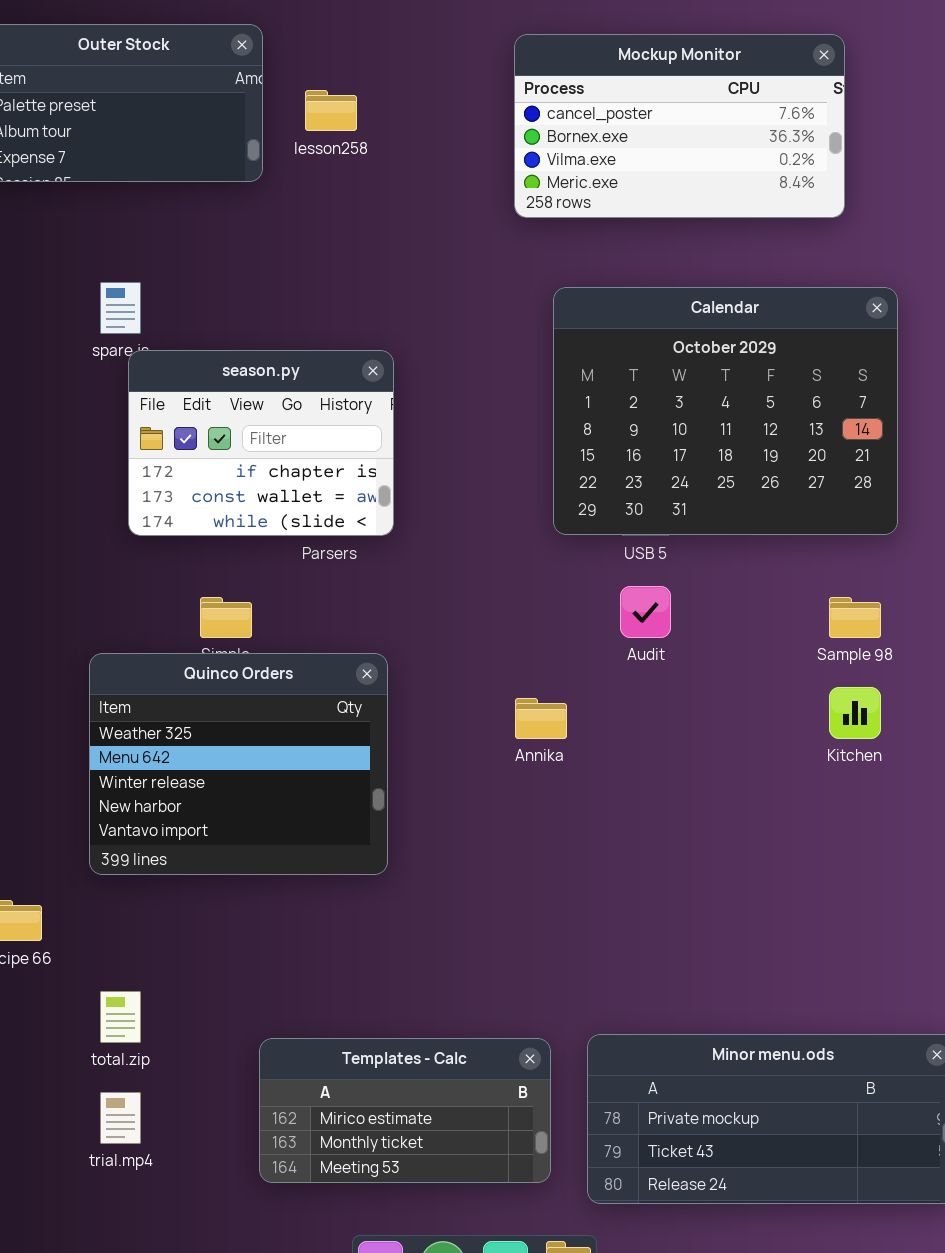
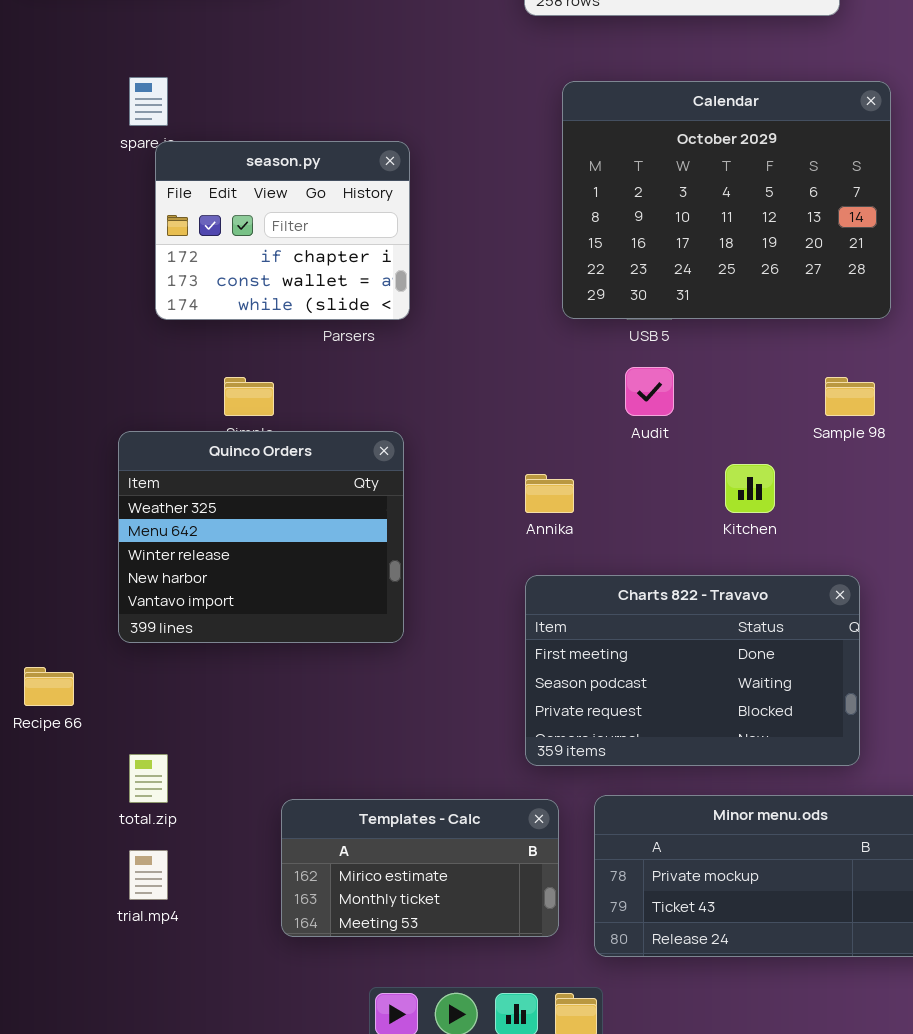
Kitchen: [829,687,881,739] -> [725,464,775,513], moved
Charts 822 - Travavo: none -> [525,575,860,766], opened

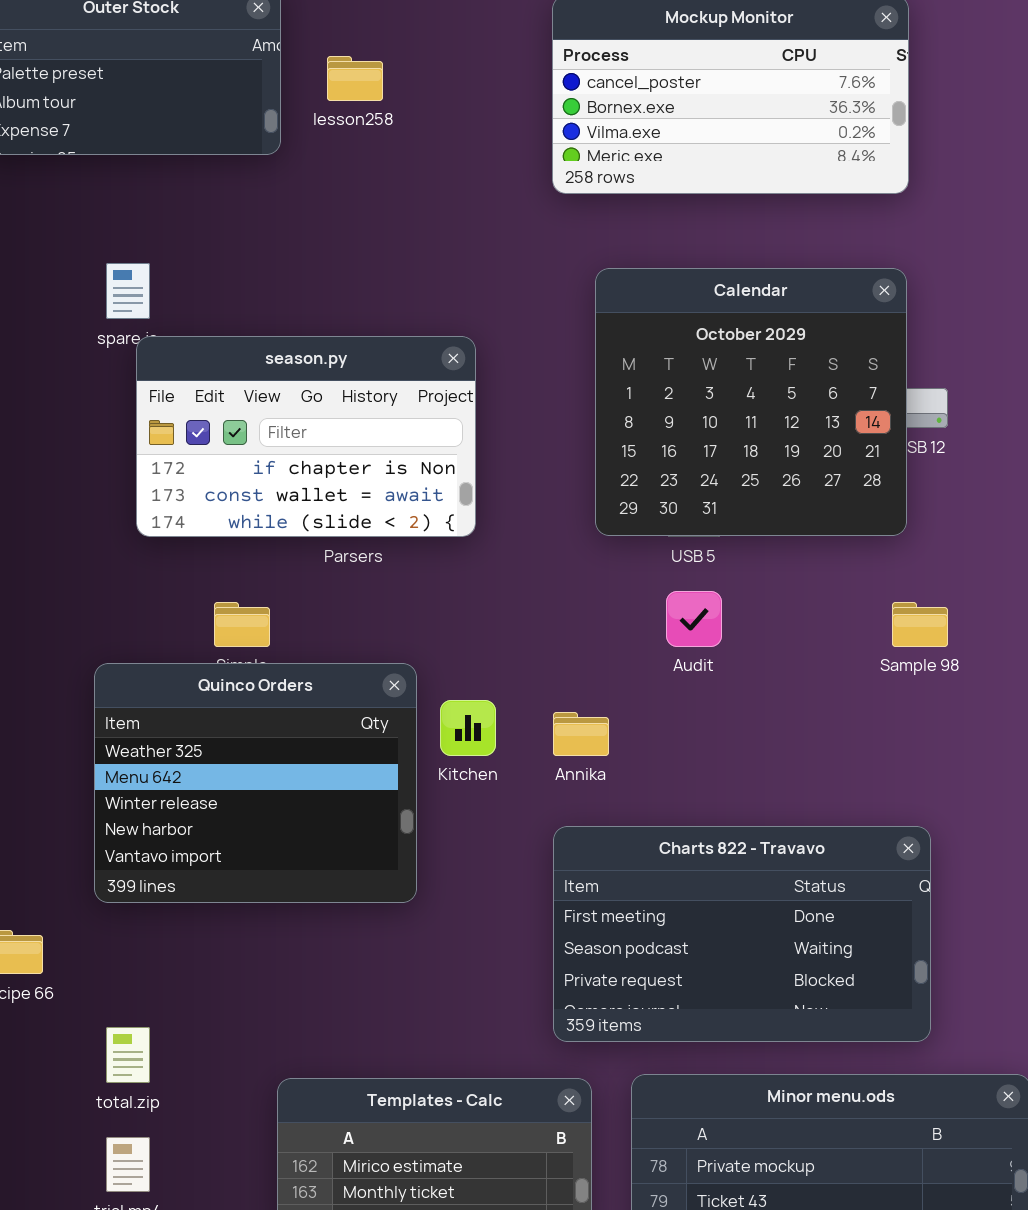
Calendar: [562,81,891,319] -> [595,268,907,536], resized
season.py: [155,141,410,320] -> [136,336,476,537], resized
Kitchen: [725,464,775,513] -> [440,700,496,756], moved

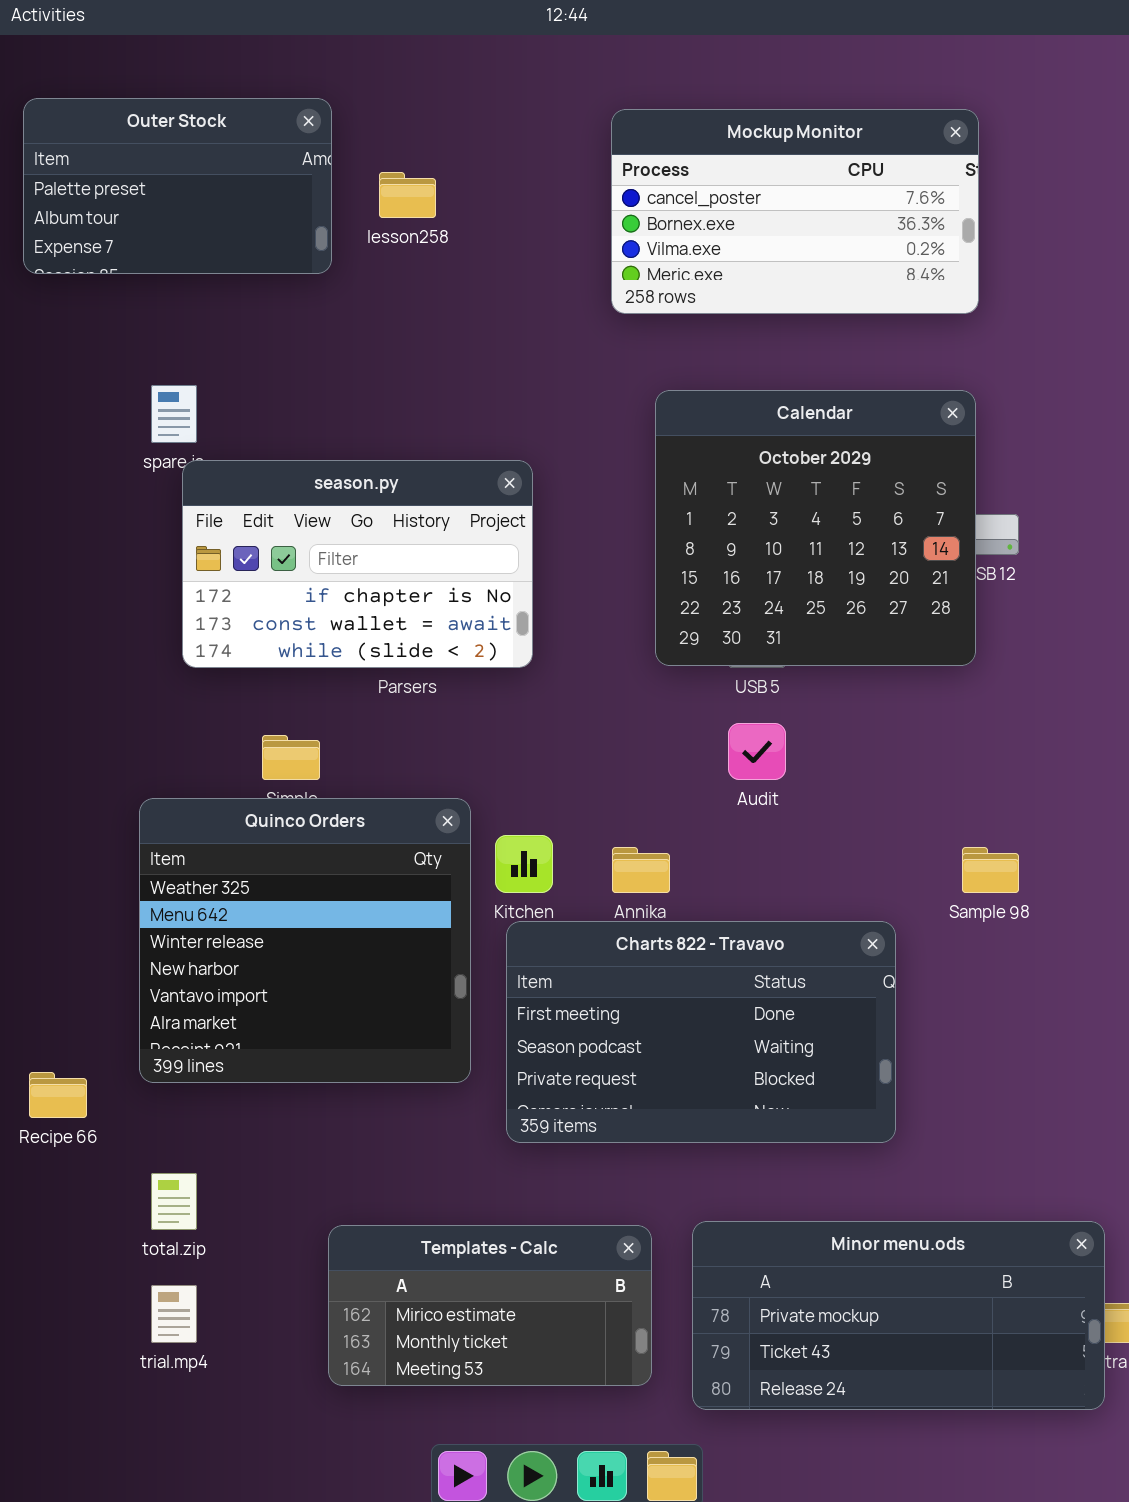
Sample 98: [892,602,948,647] -> [962,847,1019,893], moved
Quinco Orders: [94,663,417,903] -> [139,798,471,1083], resized
Charts 822 - Travavo: [553,826,931,1042] -> [506,921,896,1143], moved

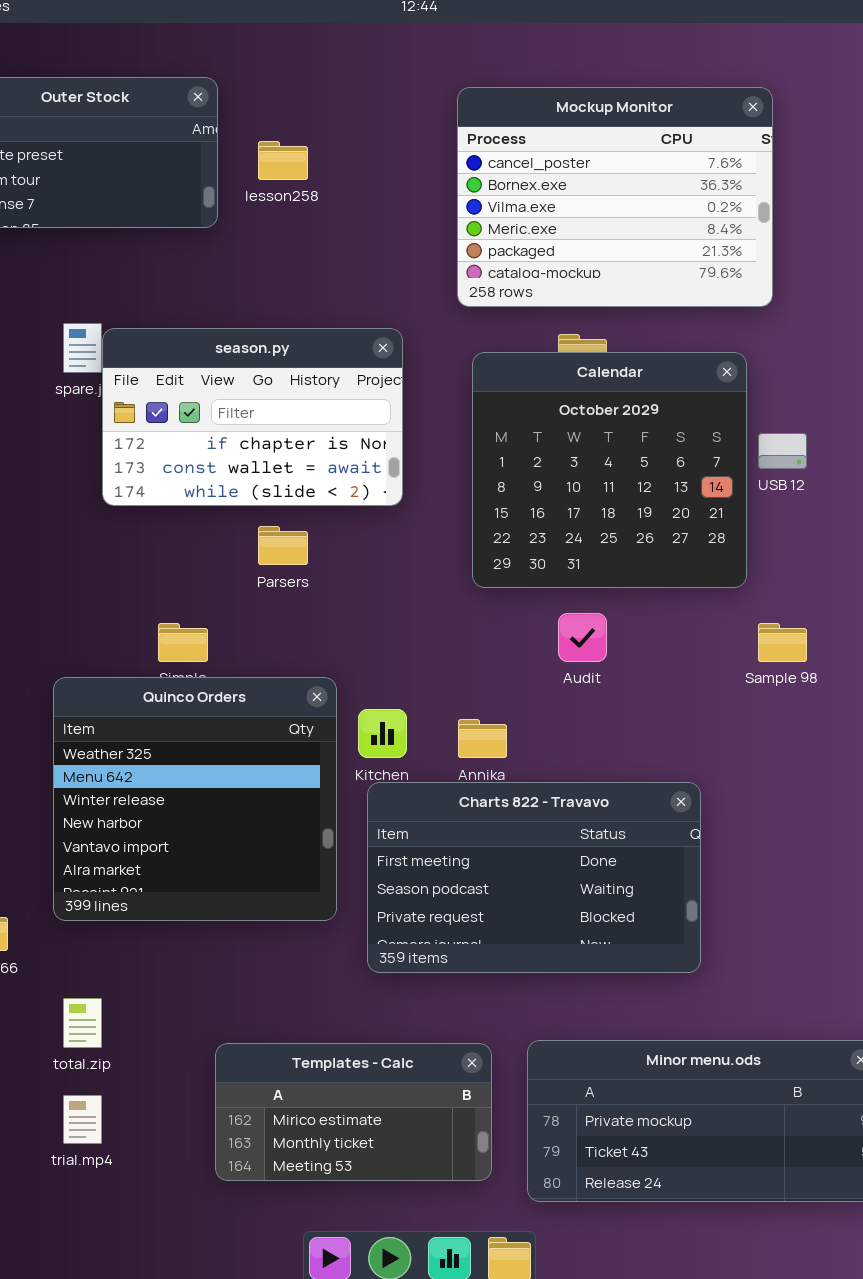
Mockup Monitor: [611,109,979,314] -> [457,87,773,307], resized
Calendar: [655,390,976,666] -> [472,352,747,588], moved
season.py: [182,460,533,668] -> [102,328,403,506], moved
Sample 98: [962,847,1019,893] -> [758,623,807,662], moved

